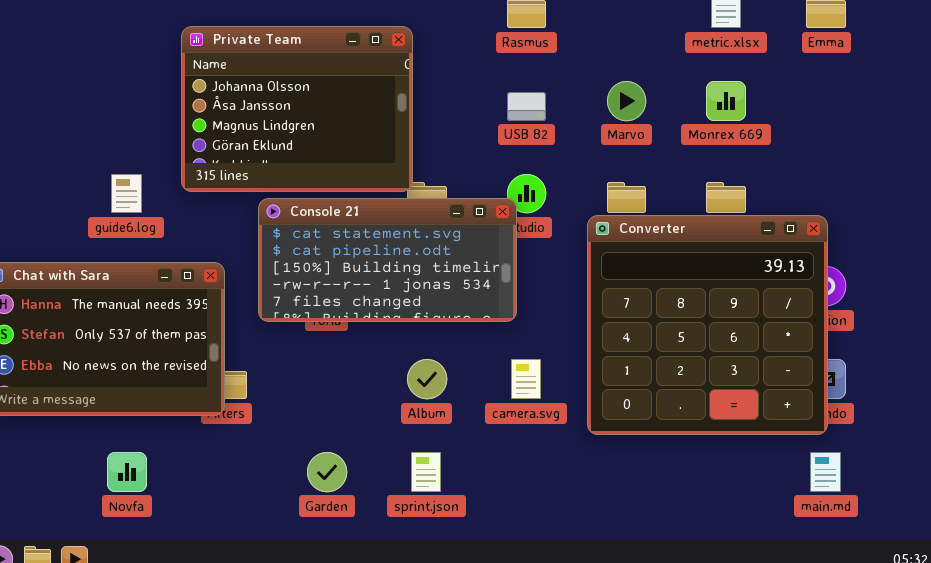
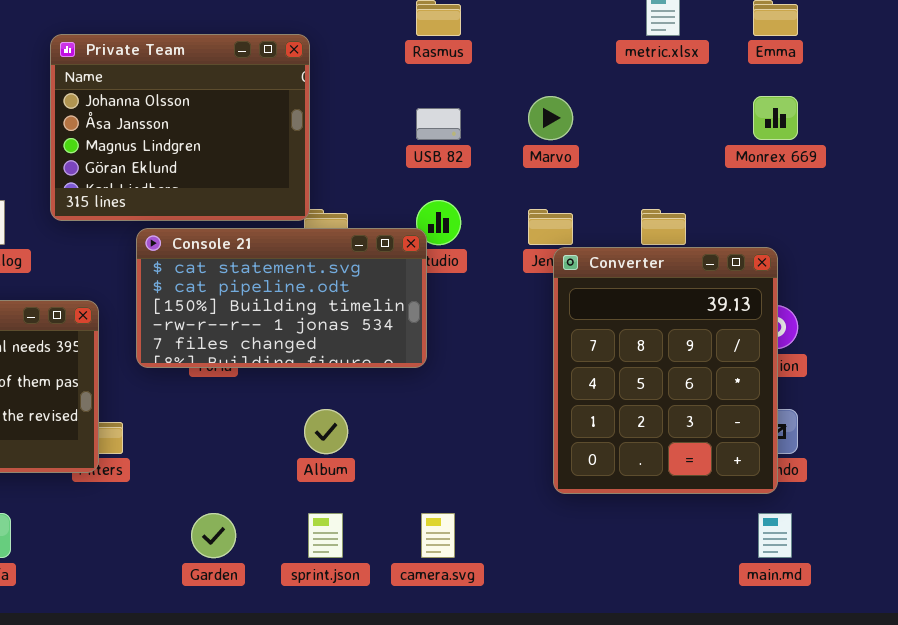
Monrex 669: [706,81,746,121] -> [753,96,798,140], moved
Converter: [587,215,828,435] -> [553,247,778,494], resized
camera.svg: [511,359,541,399] -> [421,513,455,558], moved

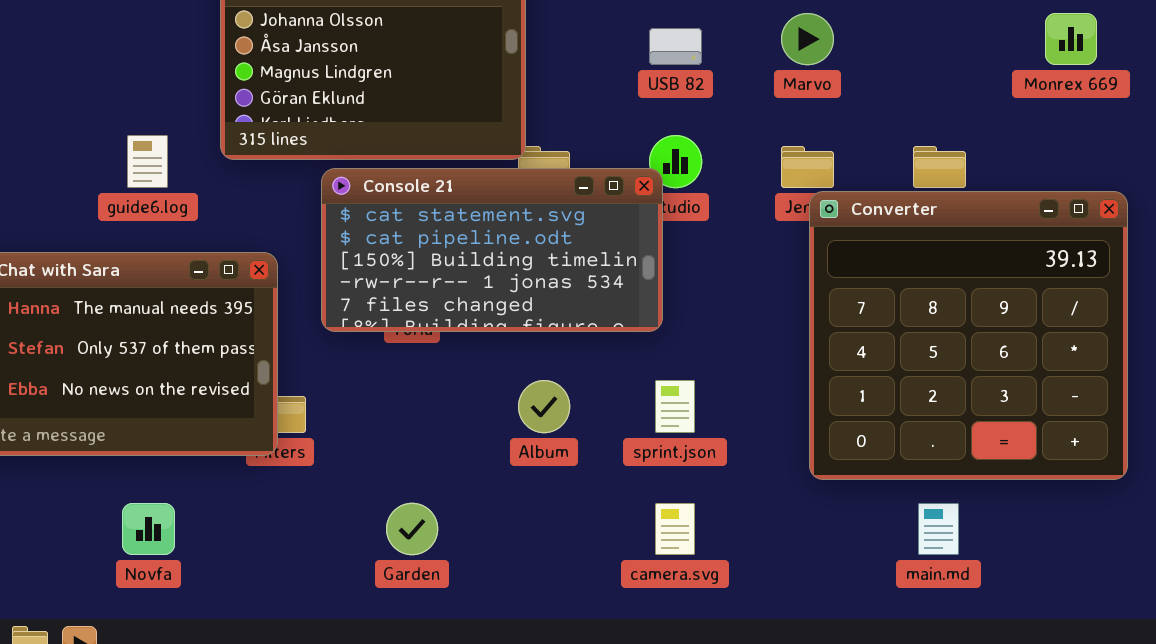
Converter: [553,247,778,494] -> [809,191,1128,480], resized
sprint.json: [308,513,343,558] -> [655,380,695,433], moved
main.md: [758,513,792,558] -> [918,503,959,555], moved

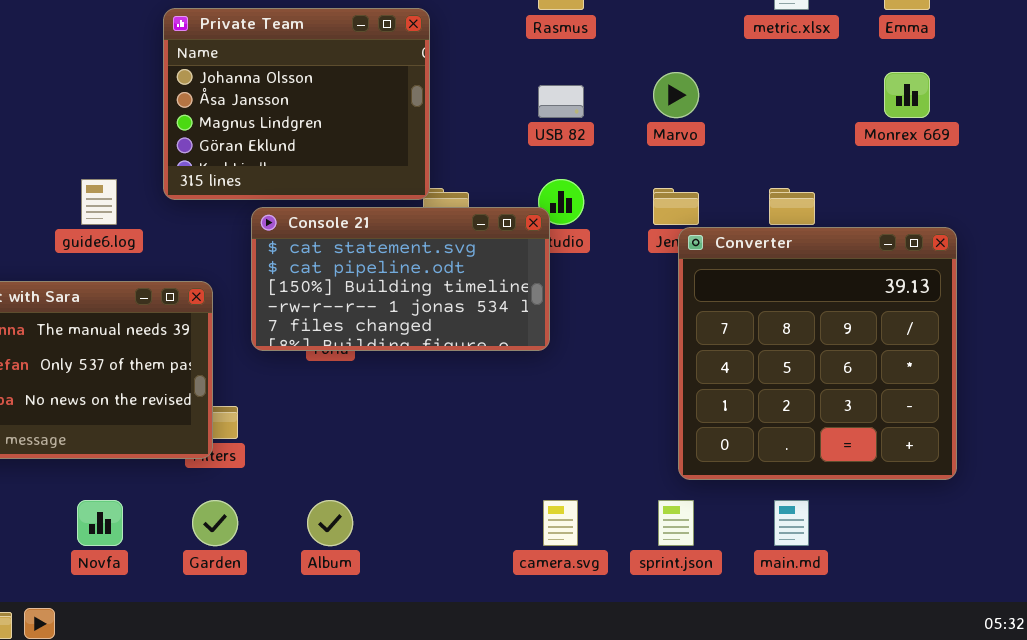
Album: [518,380,570,433] -> [307,500,353,546], moved
sprint.json: [655,380,695,433] -> [658,500,694,546], moved
Garden: [386,503,438,555] -> [192,500,238,546], moved

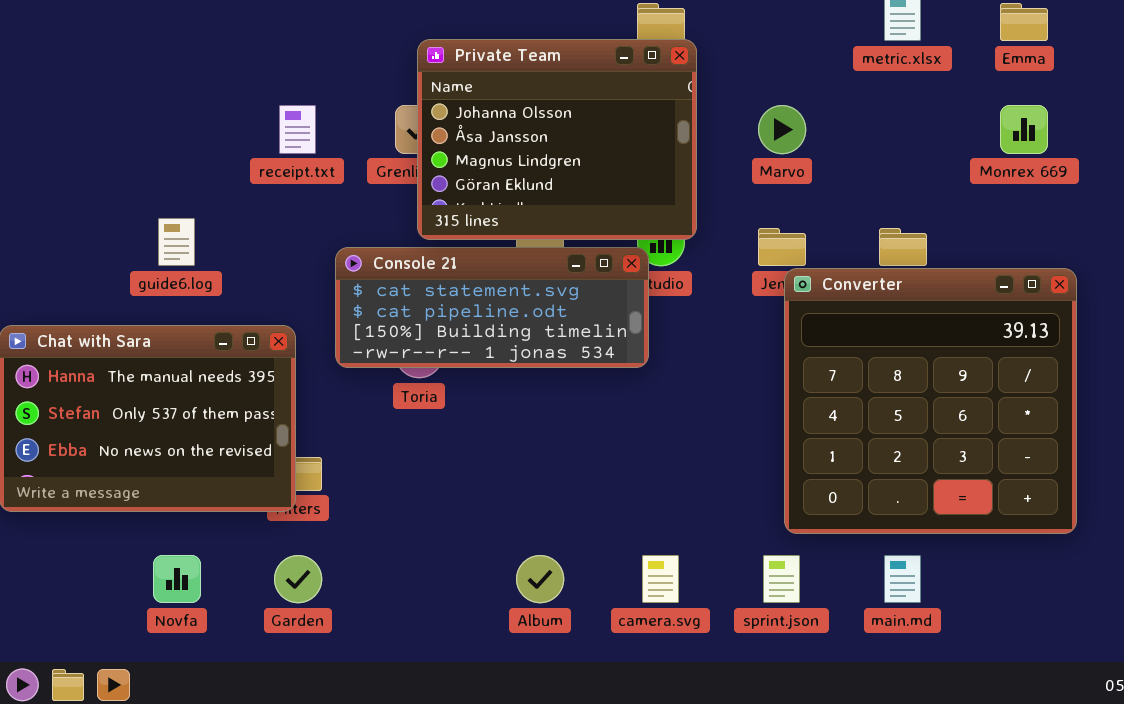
Private Team: [163,8,430,200] -> [417,39,697,240], moved
Console 21: [251,207,550,351] -> [335,247,649,368], resized
Album: [307,500,353,546] -> [516,555,564,603], moved

